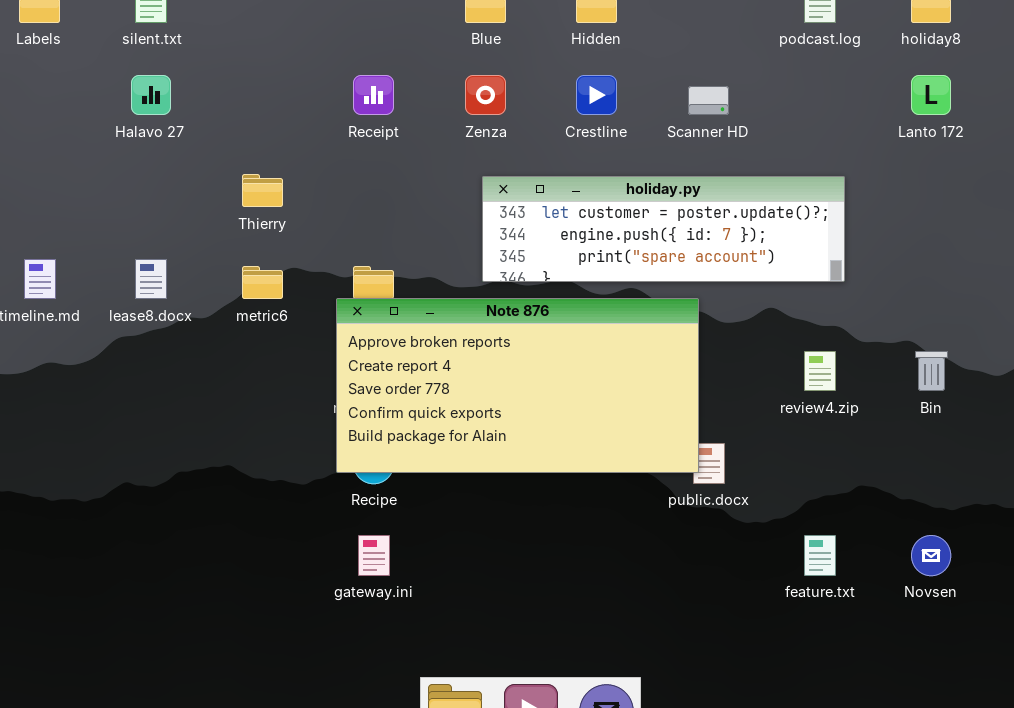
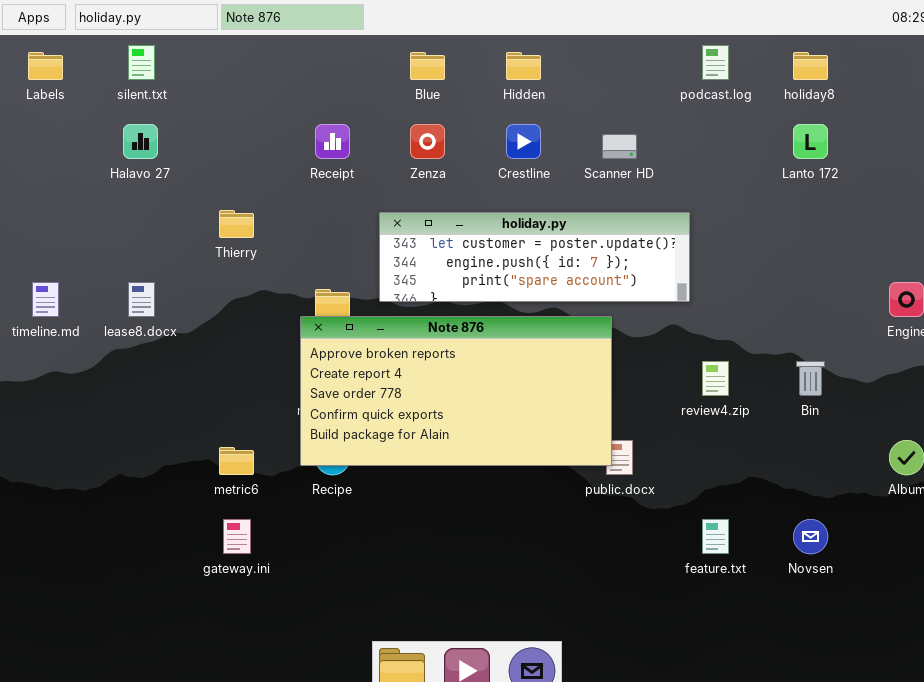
holiday.py: [482,176,845,282] -> [379,212,690,302], moved
metric6: [242,266,283,299] -> [219,447,254,475], moved
gateway.ini: [358,535,390,576] -> [223,519,251,554], moved

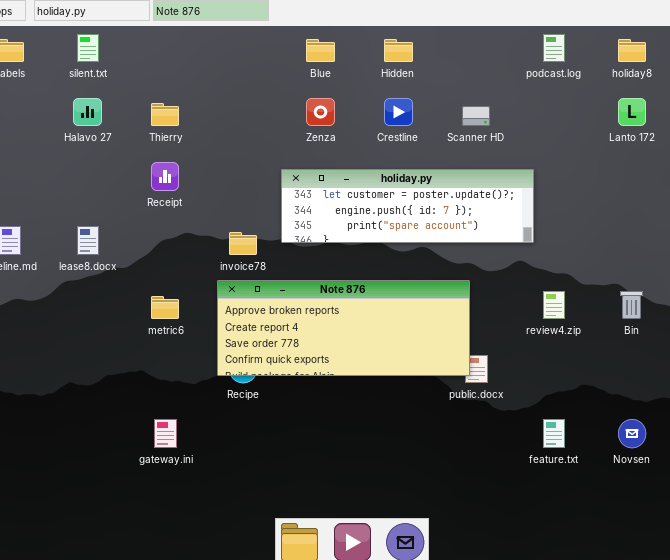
Receipt: [315,124,350,159] -> [151,162,179,191], moved
Thierry: [219,210,254,238] -> [151,103,179,126], moved
Note 876: [300,316,612,466] -> [217,280,470,376], resized
metric6: [219,447,254,475] -> [151,296,179,319], moved

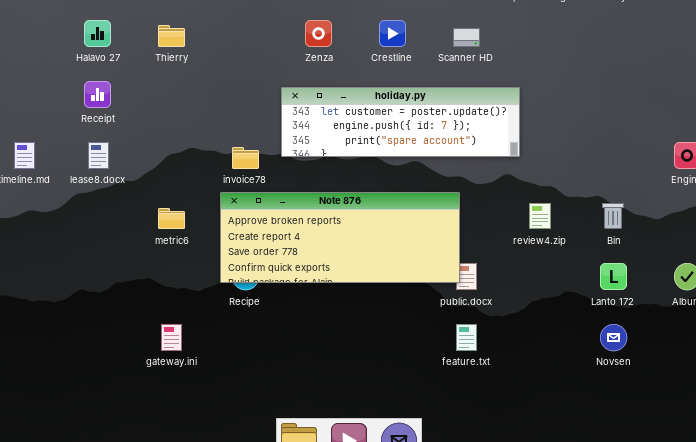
Lanto 172: [618,98,646,126] -> [600,263,627,290], moved
Receipt: [151,162,179,191] -> [84,81,111,108], moved
feature.txt: [543,419,565,448] -> [456,324,477,351], moved

